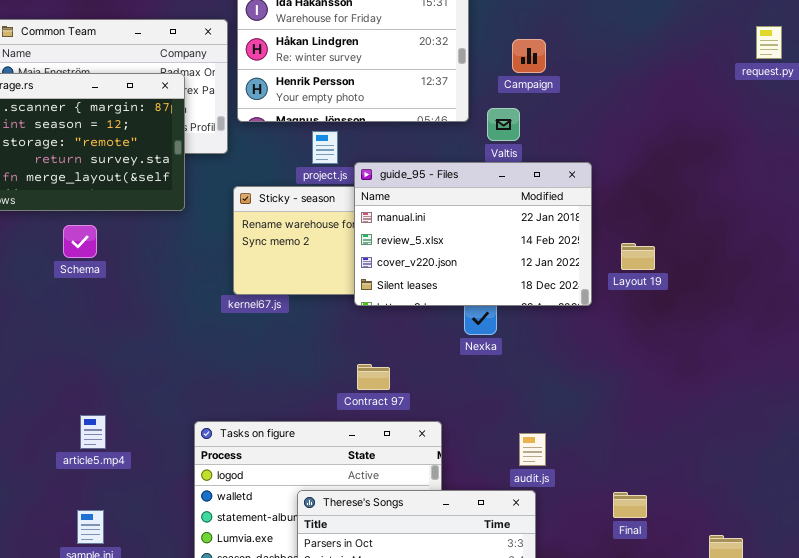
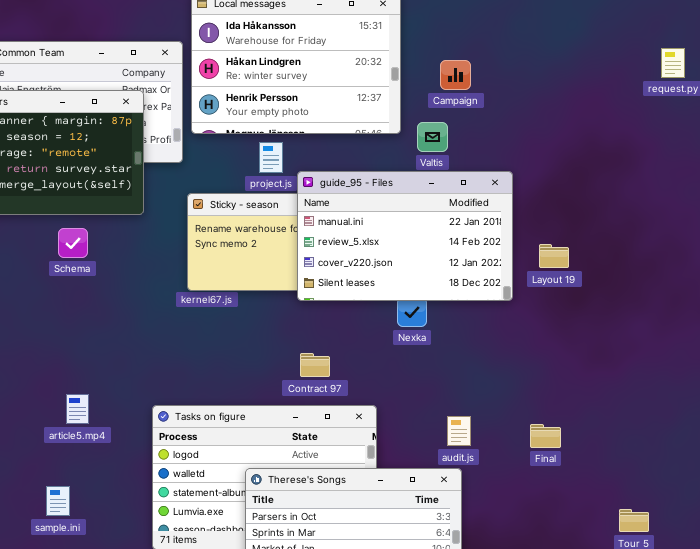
Schema: [63,225,97,258] -> [58,228,88,258], moved
article5.mp4: [80,415,106,449] -> [66,394,89,424], moved
Final: [613,492,647,518] -> [530,424,561,448], moved

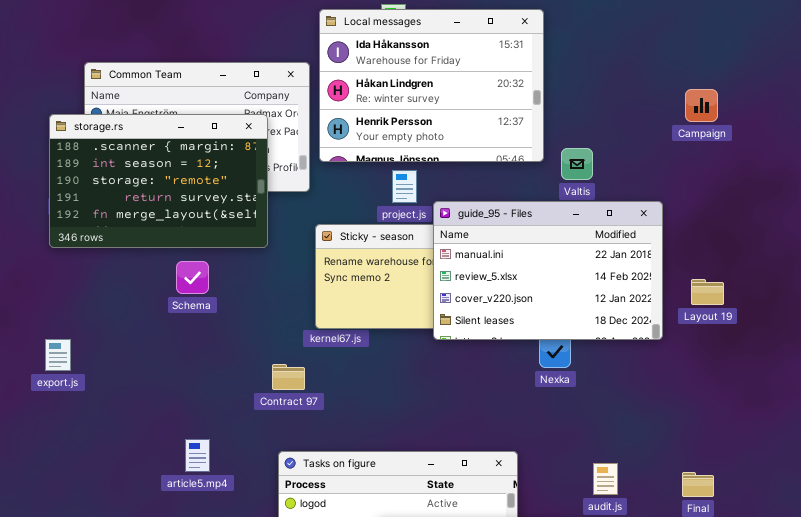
Campaign: [440,60,471,90] -> [685,89,718,122], moved
Contract 97: [300,353,330,377] -> [272,364,305,390], moved

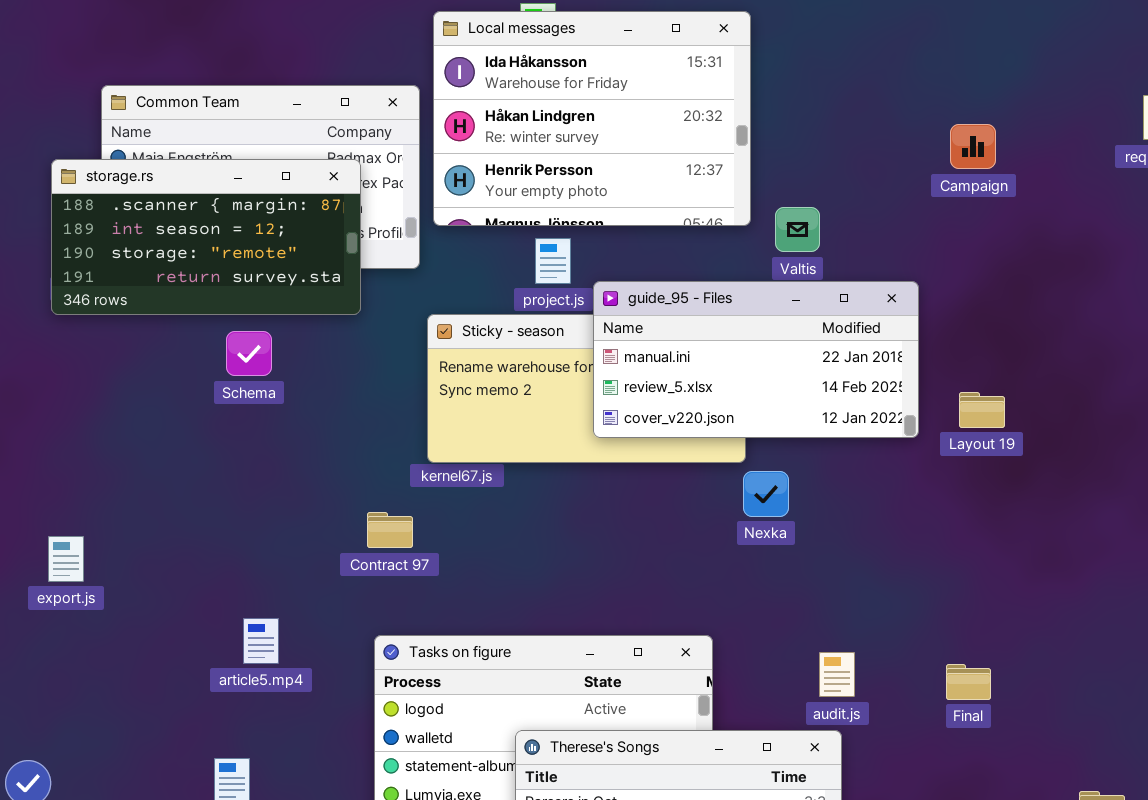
storage.rs: [49,114,268,248] -> [51,159,361,315], resized
guide_95 - Files: [433,201,663,340] -> [593,281,919,438], resized
Schema: [176,261,209,294] -> [226,331,272,376], moved
export.js: [45,339,71,371] -> [48,536,84,582], moved

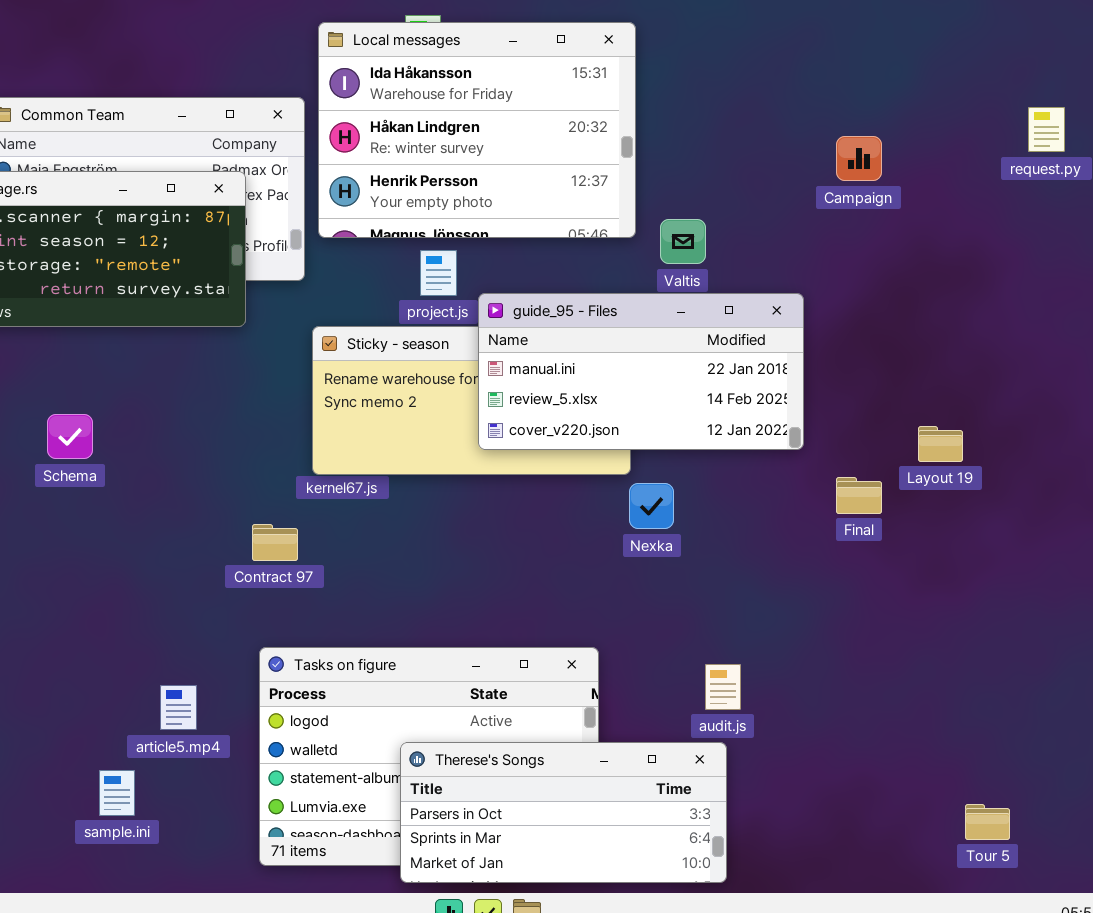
Schema: [226,331,272,376] -> [47,414,93,459], moved
Layout 19: [959,392,1005,428] -> [918,426,963,462], moved
article5.mp4: [243,618,279,664] -> [160,685,197,730], moved
Final: [946,664,991,700] -> [836,477,882,514], moved

